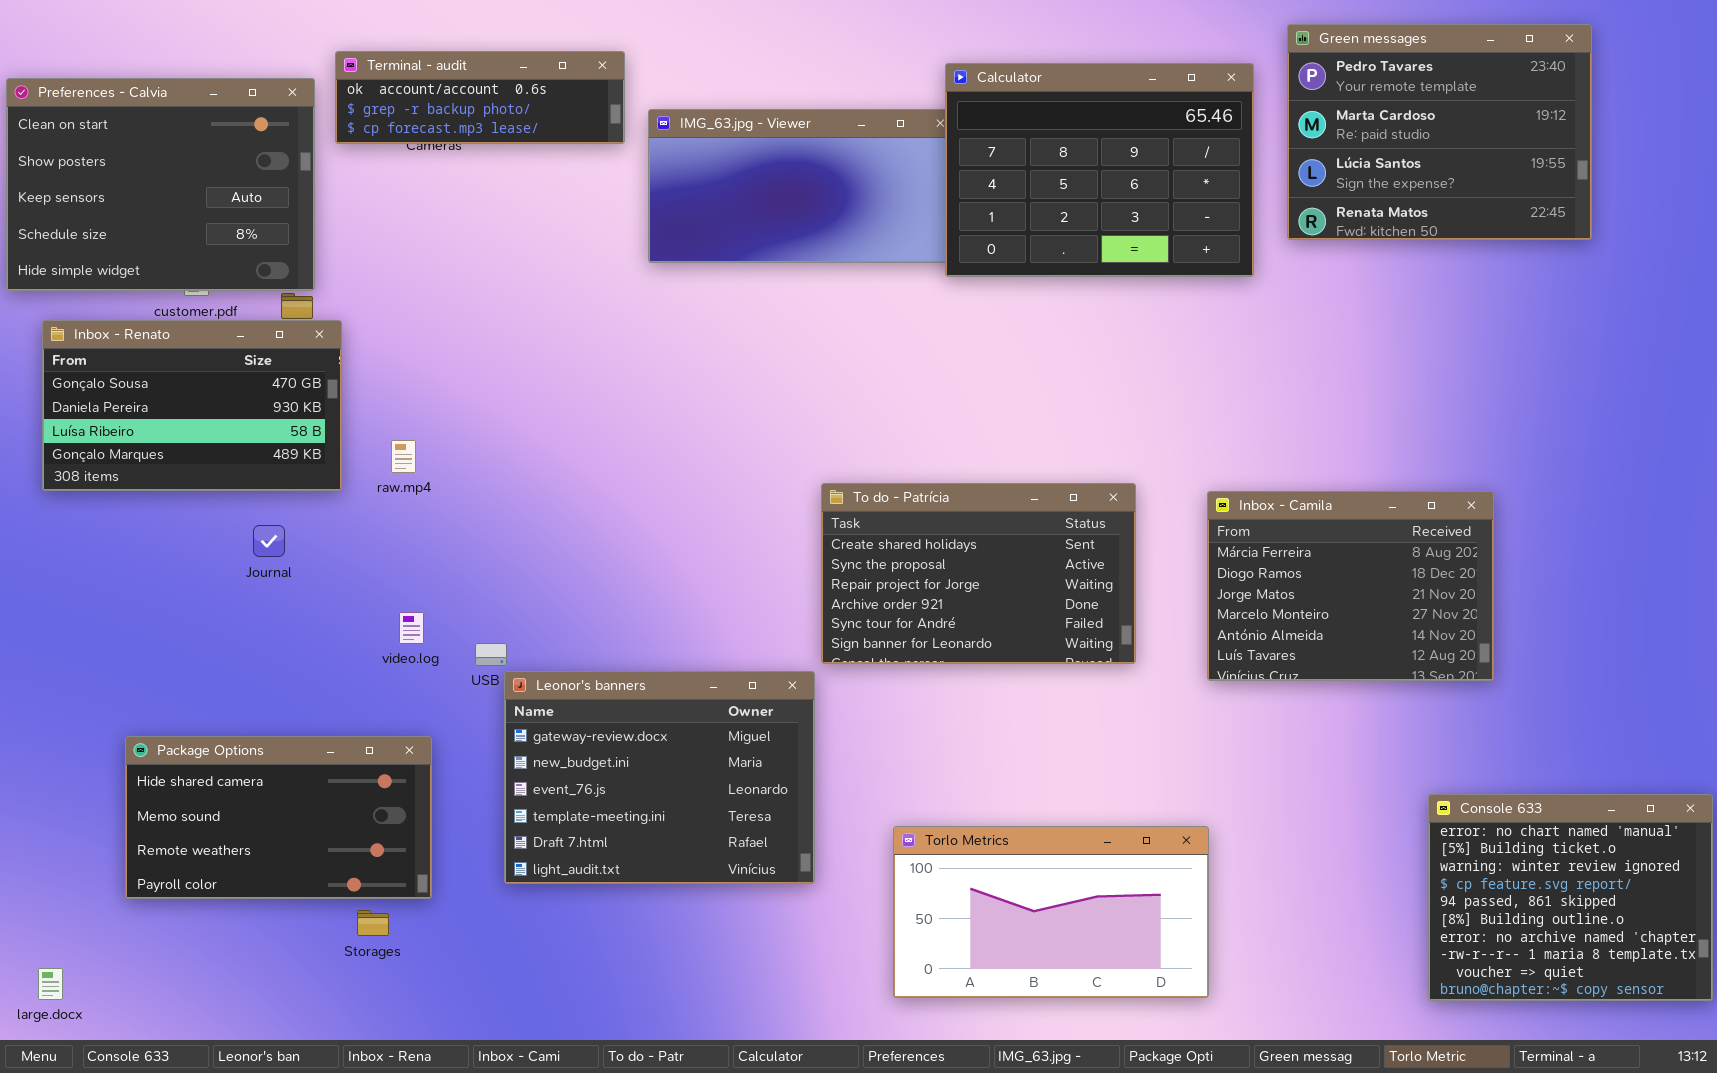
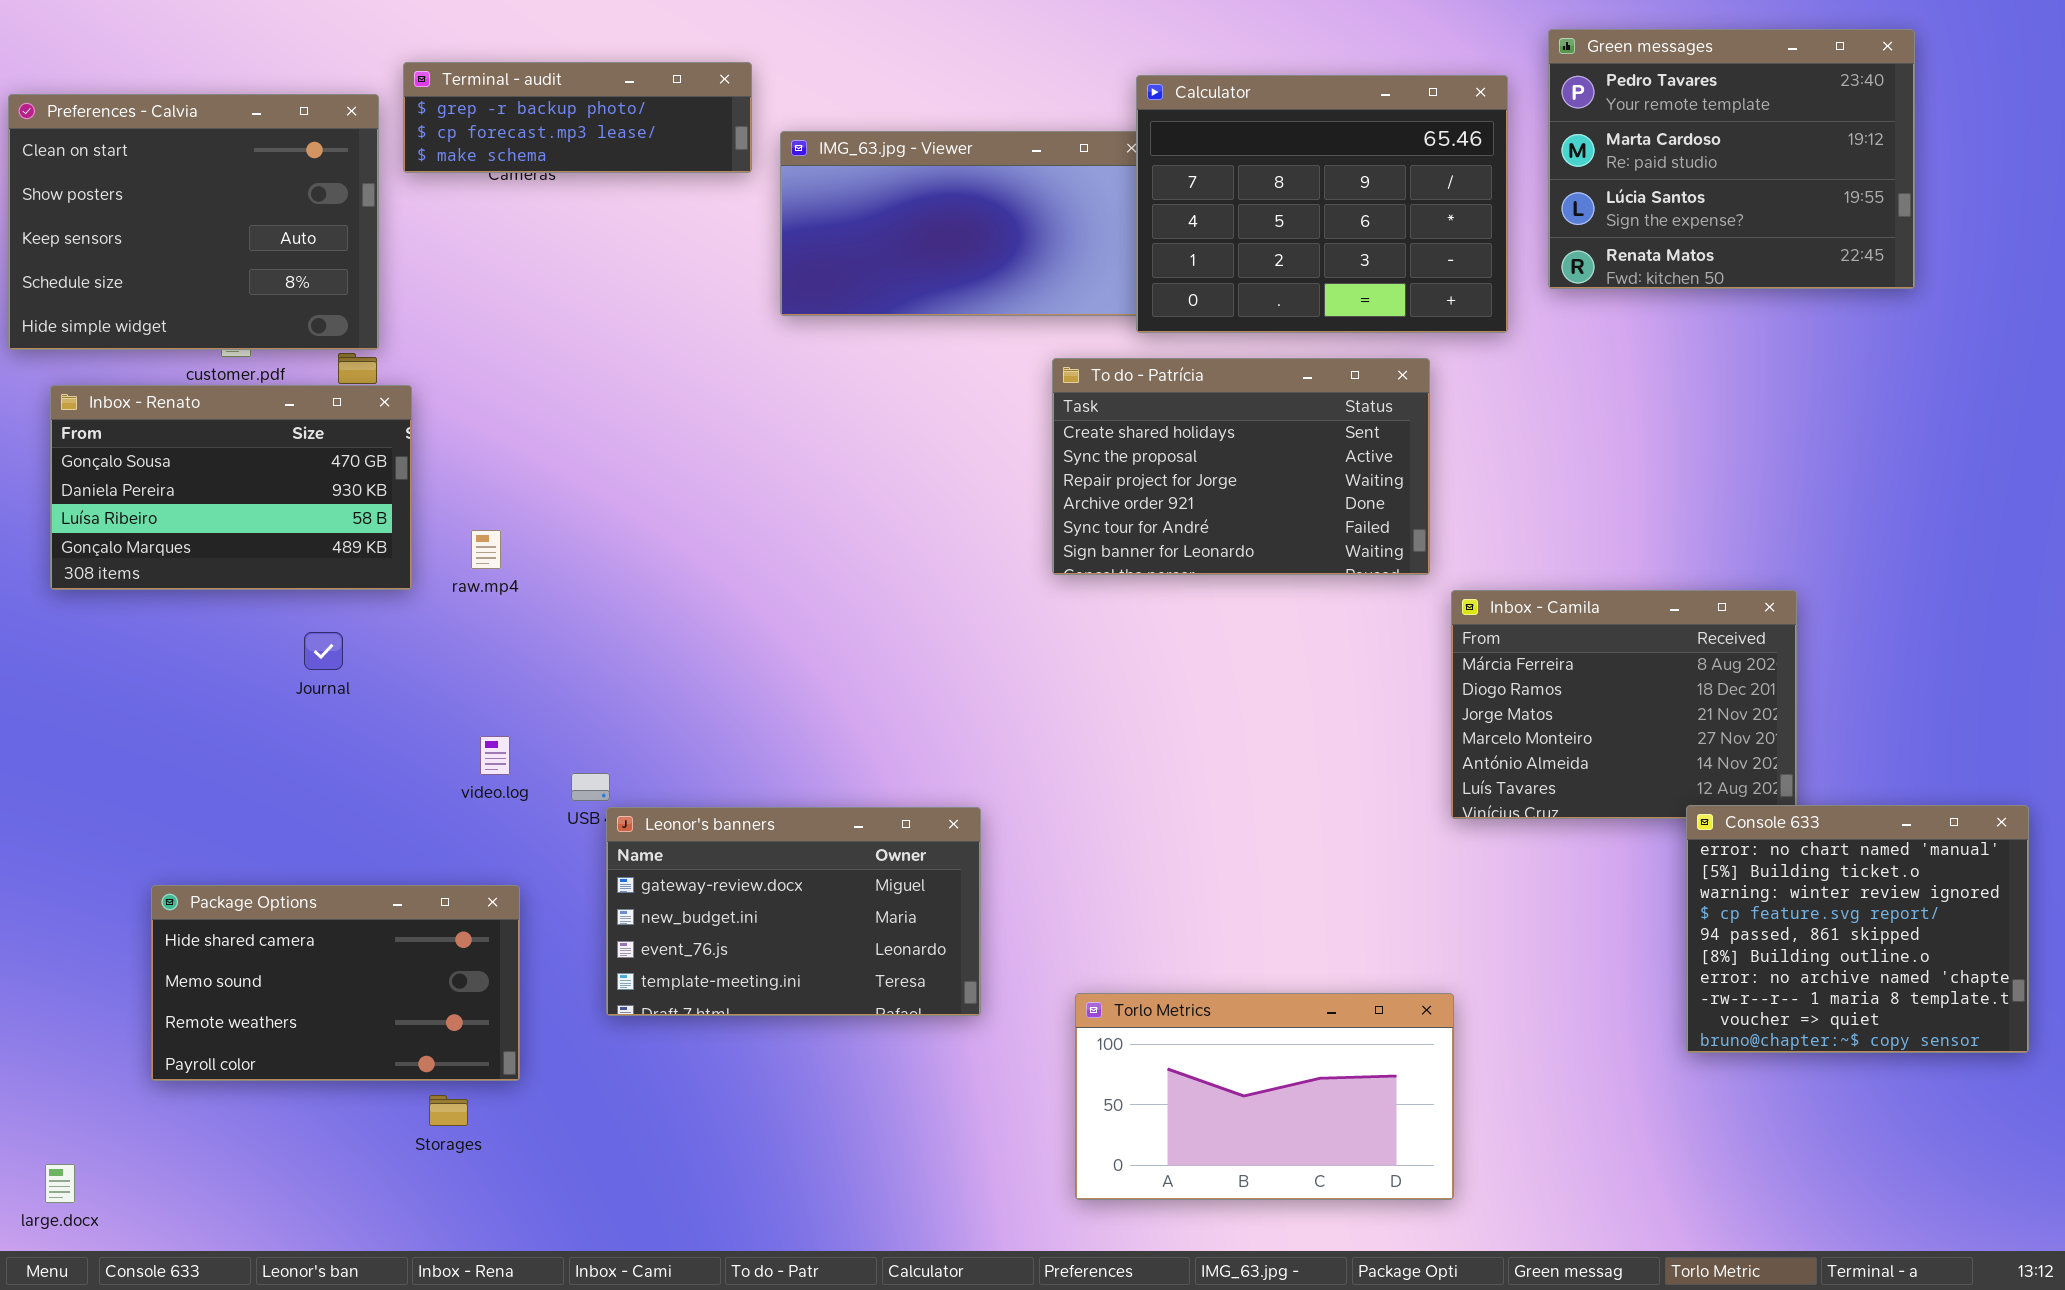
Terminal - audit: [335,51,625,144] -> [403,62,752,173], scrolled down 1 row
To do - Patrícia: [821,483,1136,664] -> [1052,358,1430,575], moved
Leonor's banners: [504,671,815,884] -> [606,807,981,1016], resized
Console 633: [1428,794,1713,1001] -> [1686,805,2029,1053], moved

